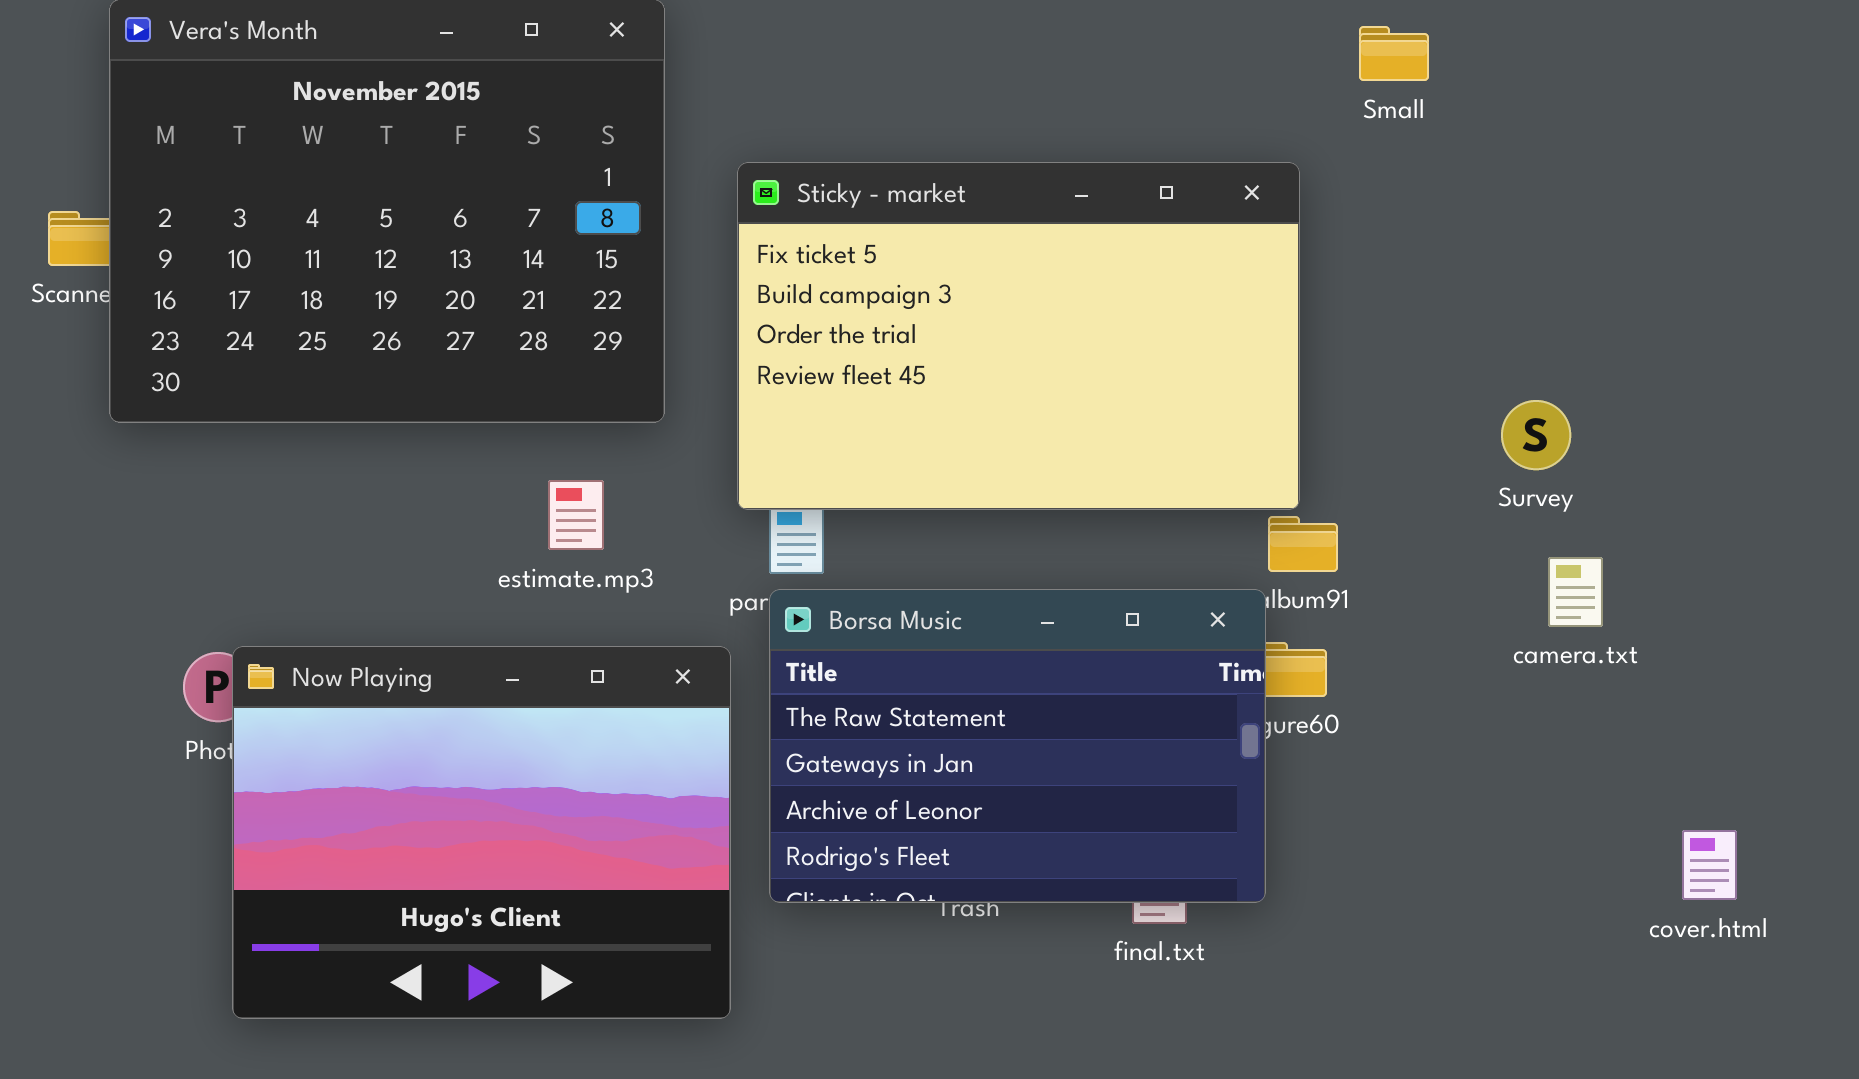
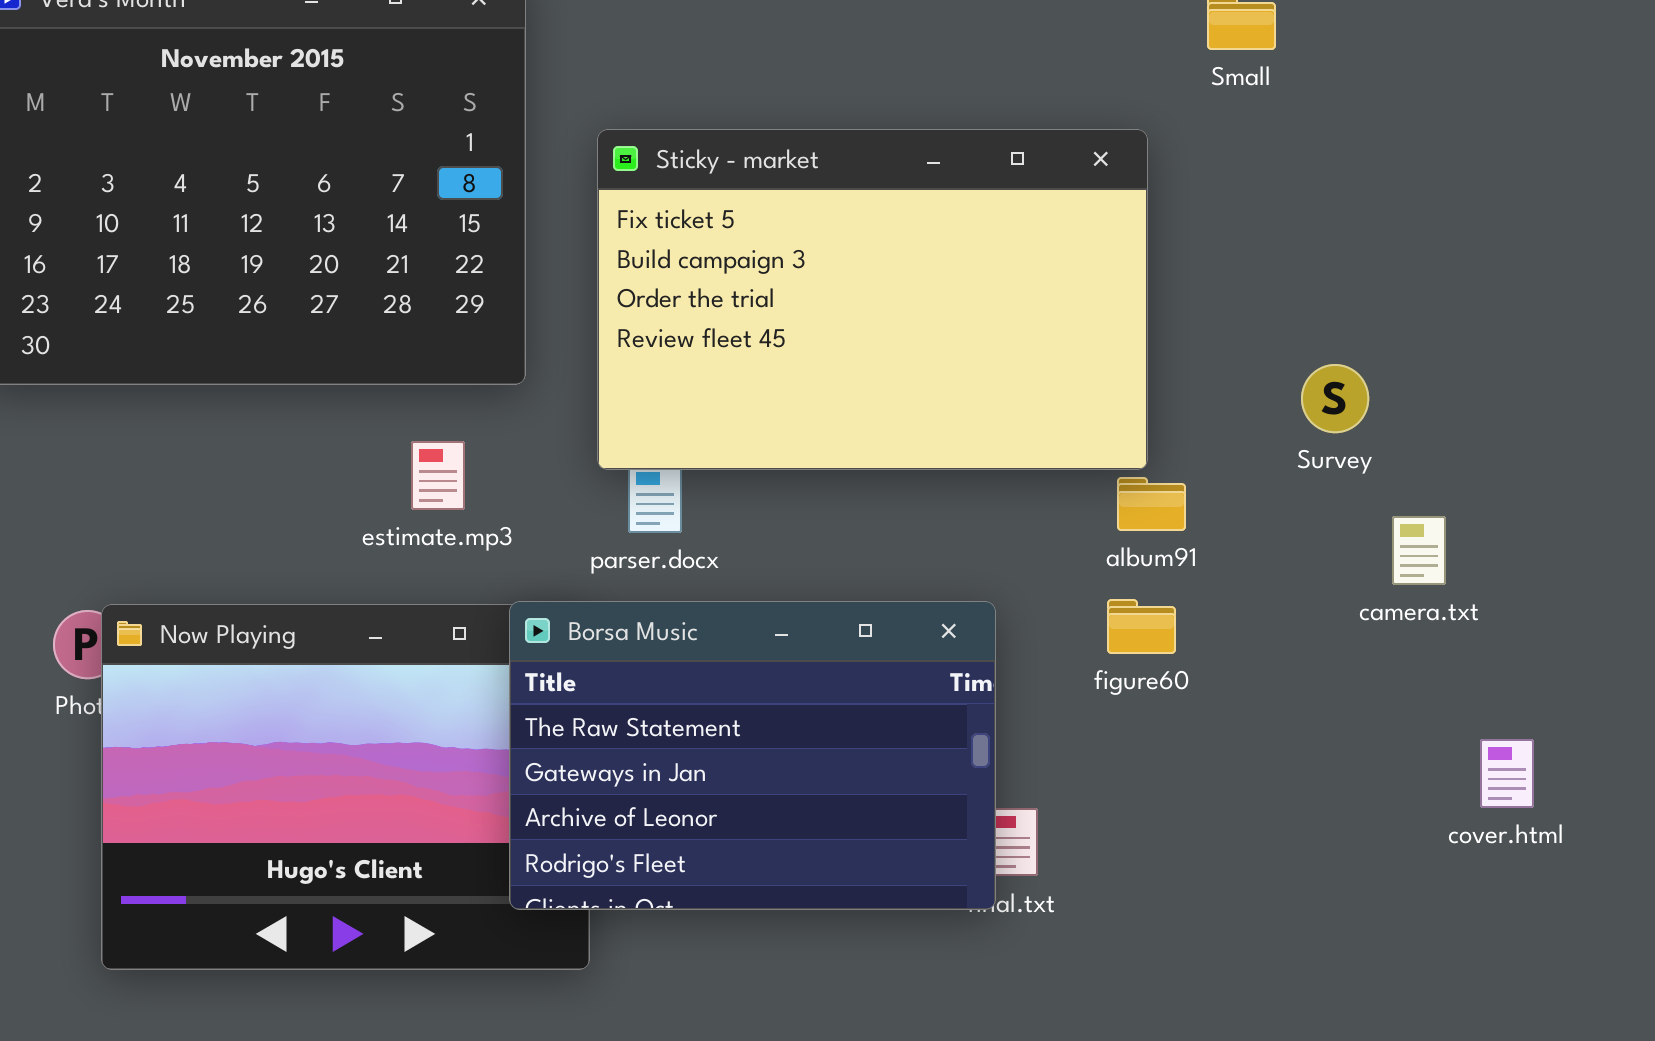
Survey: [1501,400,1571,470] -> [1301,364,1369,433], moved
Borsa Music: [769,589,1266,903] -> [509,601,996,910], moved
cover.html: [1682,830,1737,900] -> [1480,739,1534,808], moved

